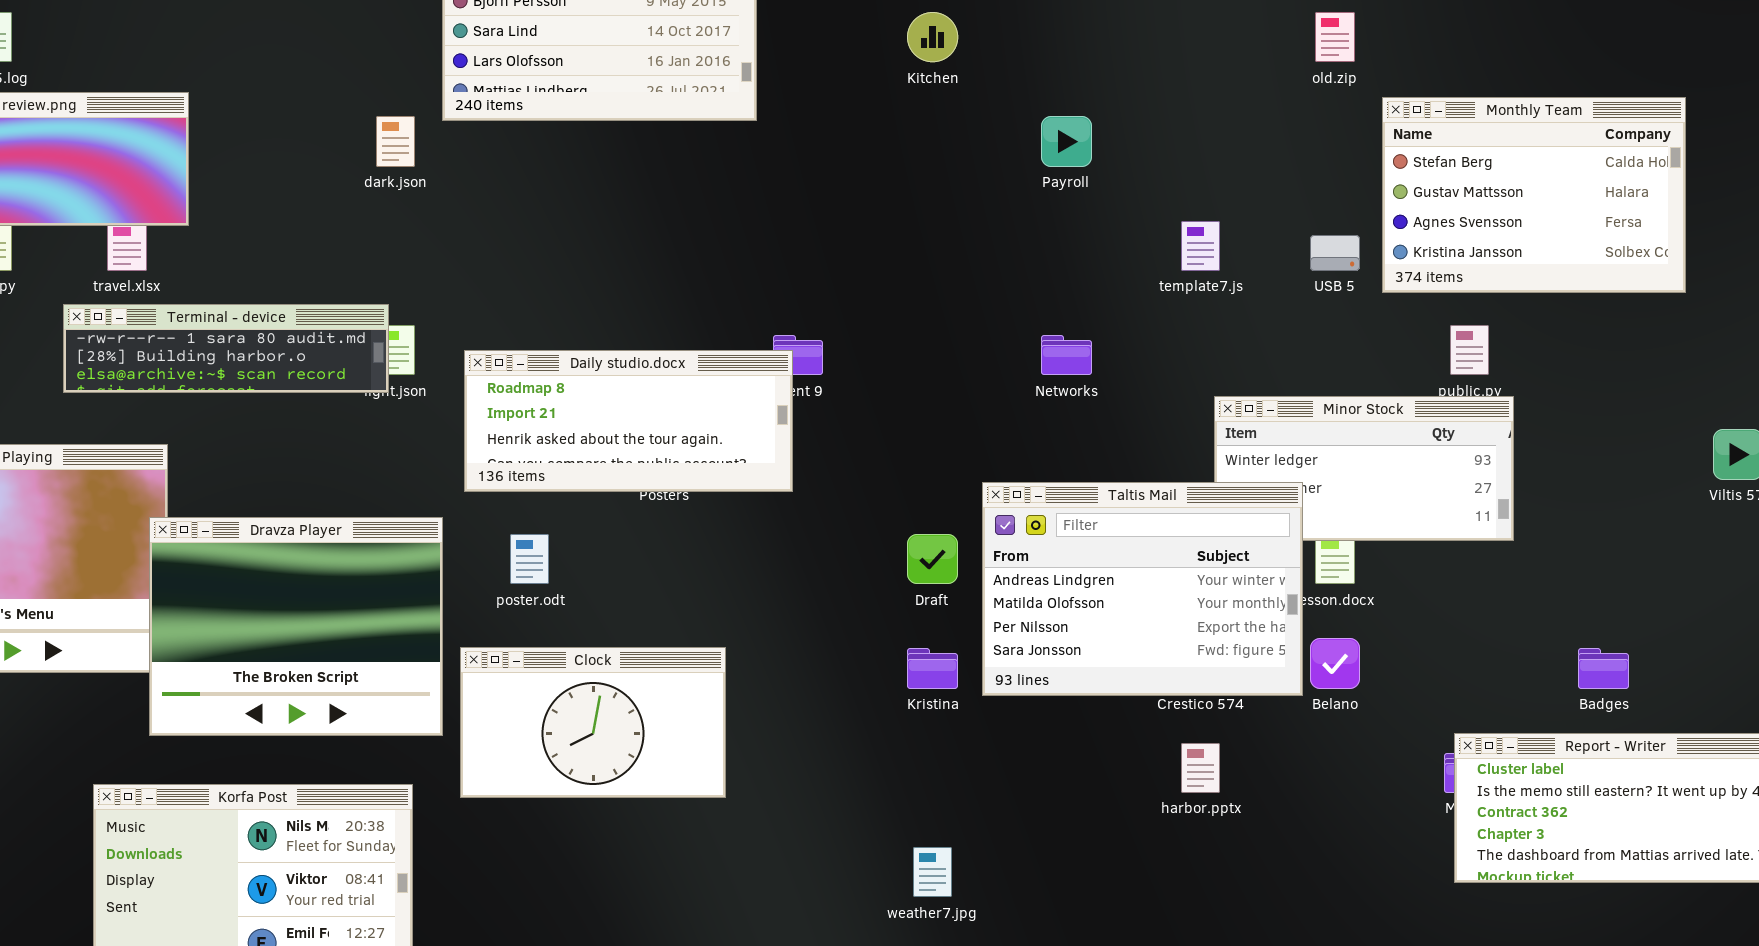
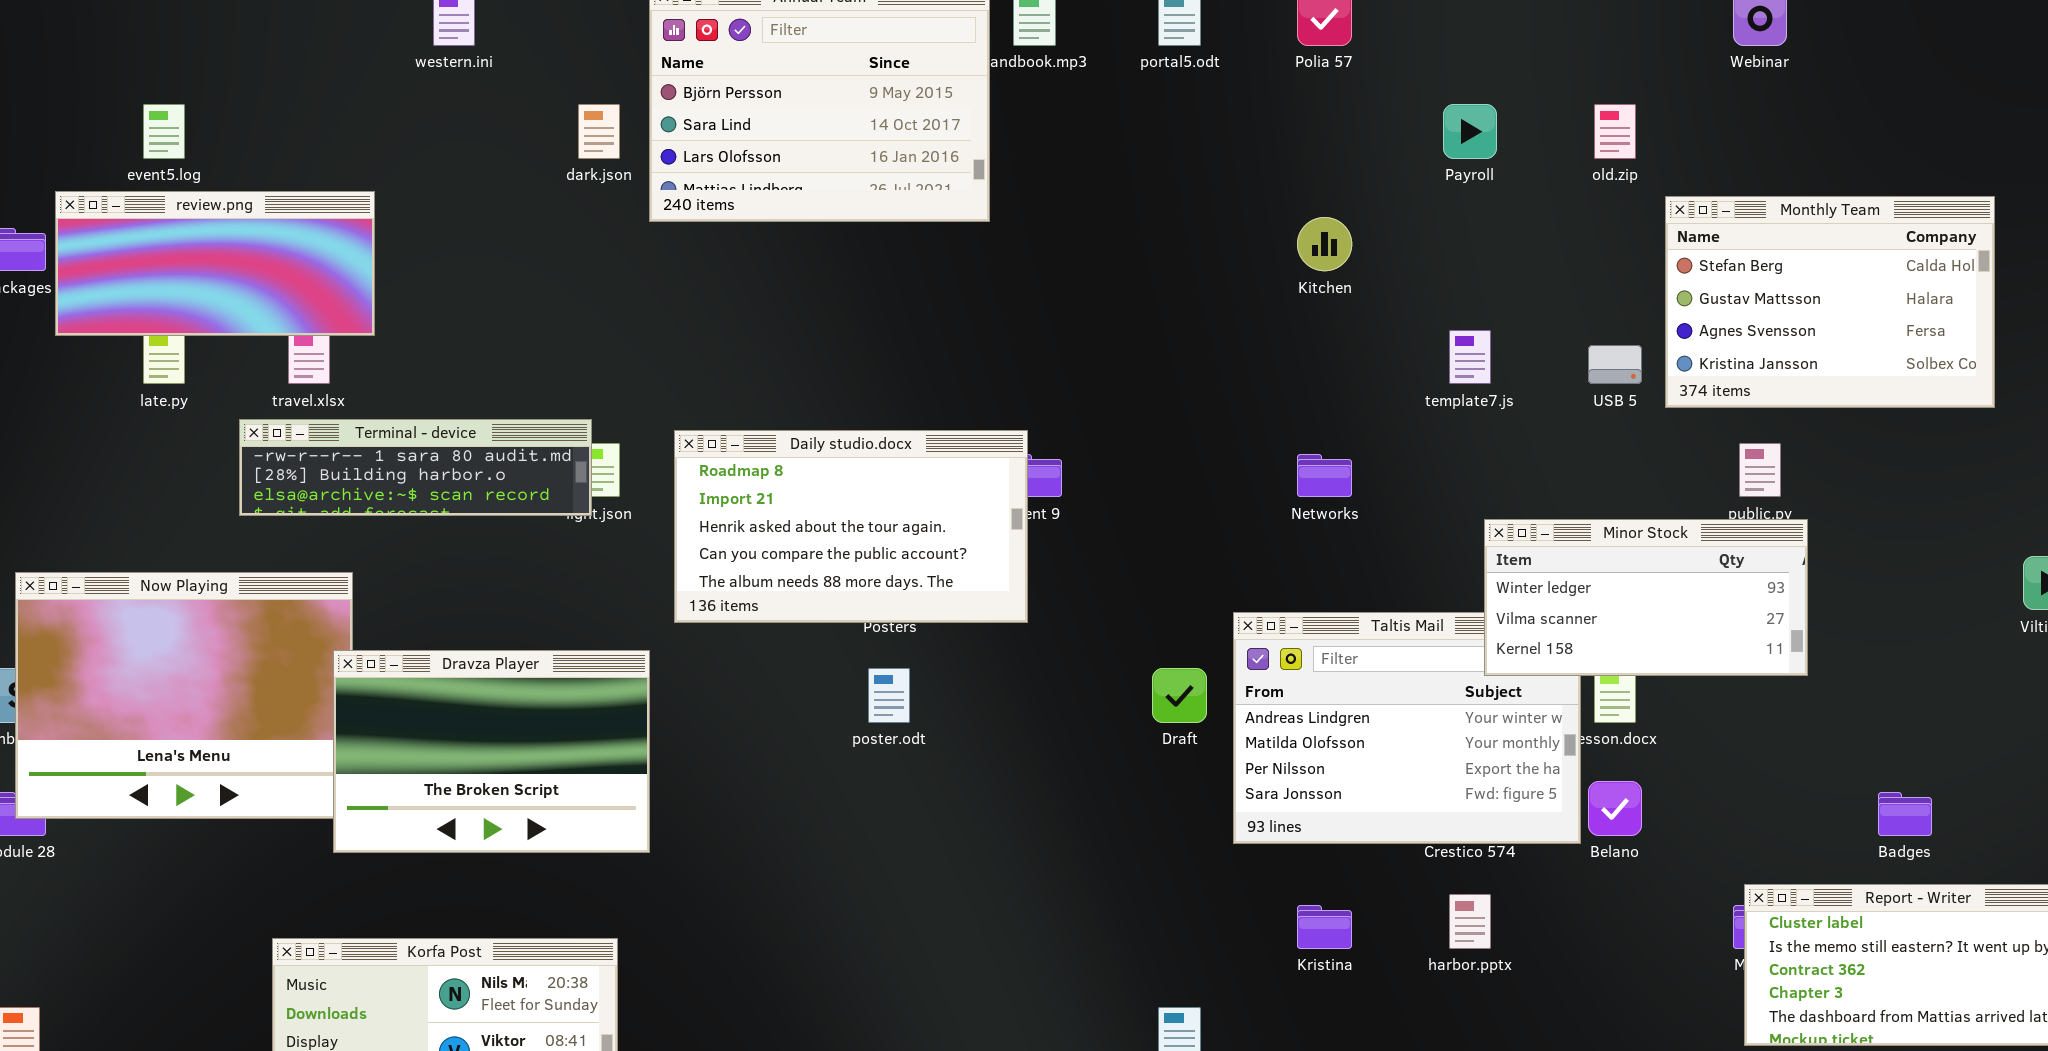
Kitchen: [907,12,958,62] -> [1297,217,1352,271], moved
dark.json: [376,116,415,167] -> [578,104,620,159], moved
Payroll: [1041,116,1092,167] -> [1443,104,1497,159], moved
Daily studio.docx: [464,350,793,492] -> [674,430,1028,623], resized
Minor Stock: [1214,396,1514,541] -> [1484,519,1808,676], raised
Dravza Player: [149,517,443,736] -> [333,650,650,853], resized
poster.odt: [510,534,549,584] -> [868,668,910,723], moved
Clock: [460,647,726,798] -> none, closed
Kristina: [907,648,958,689] -> [1297,905,1352,949], moved

